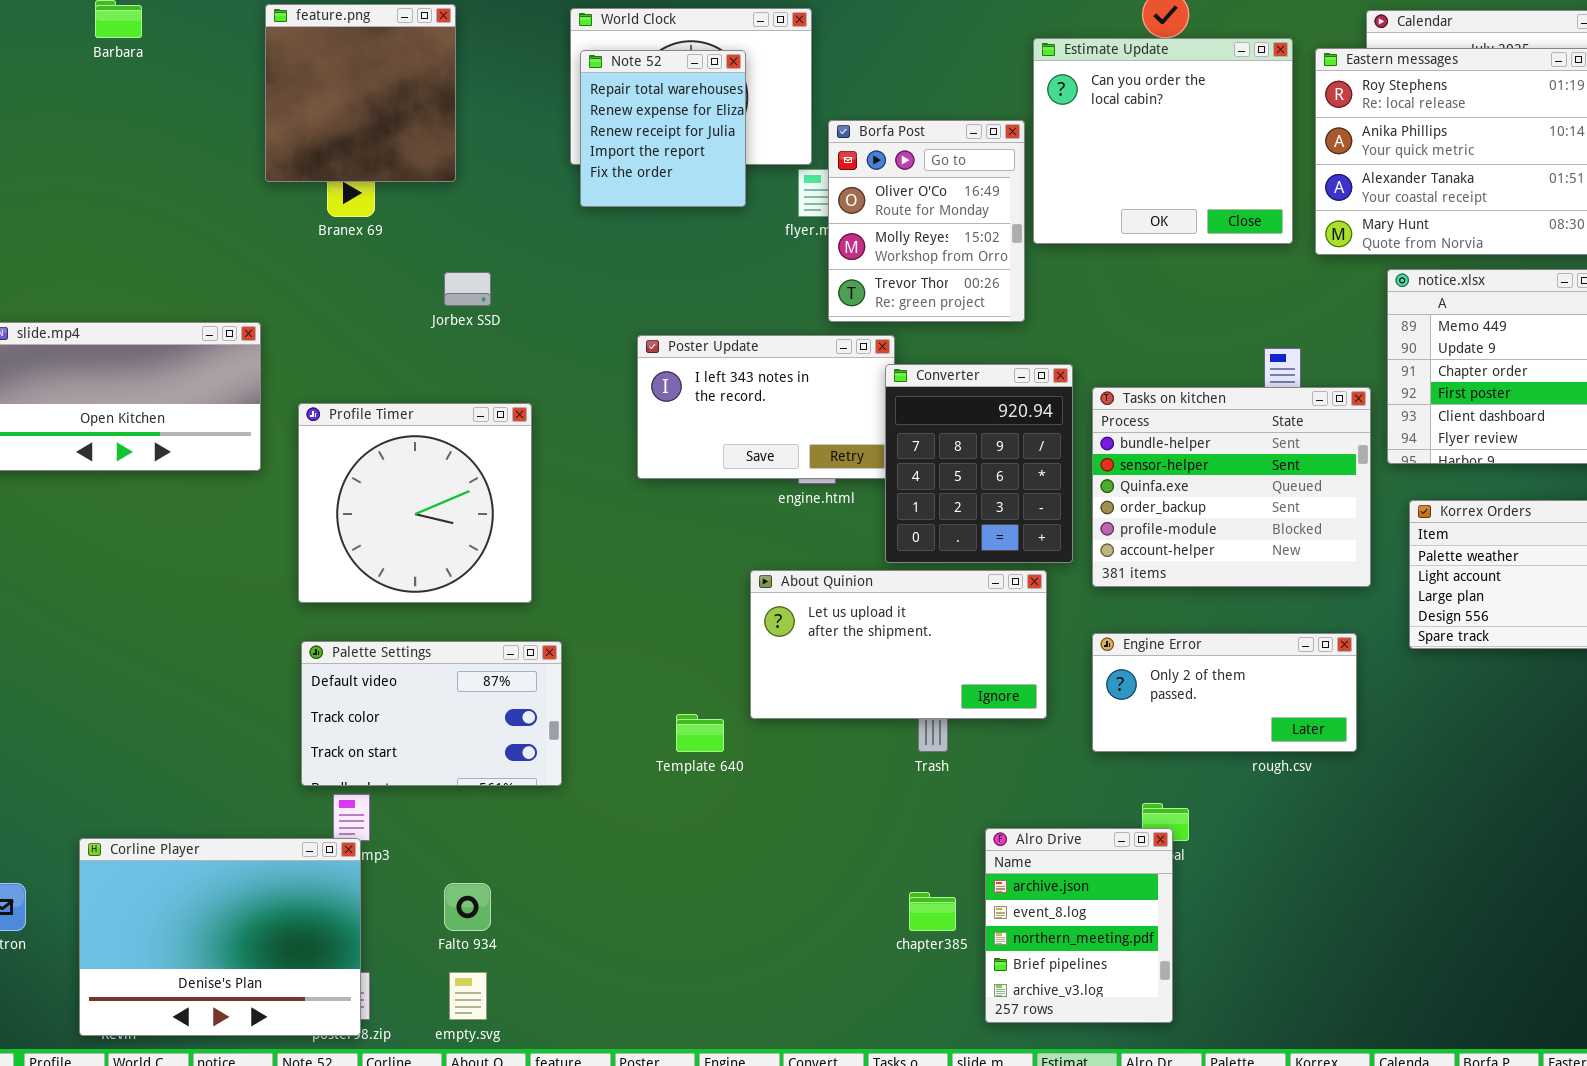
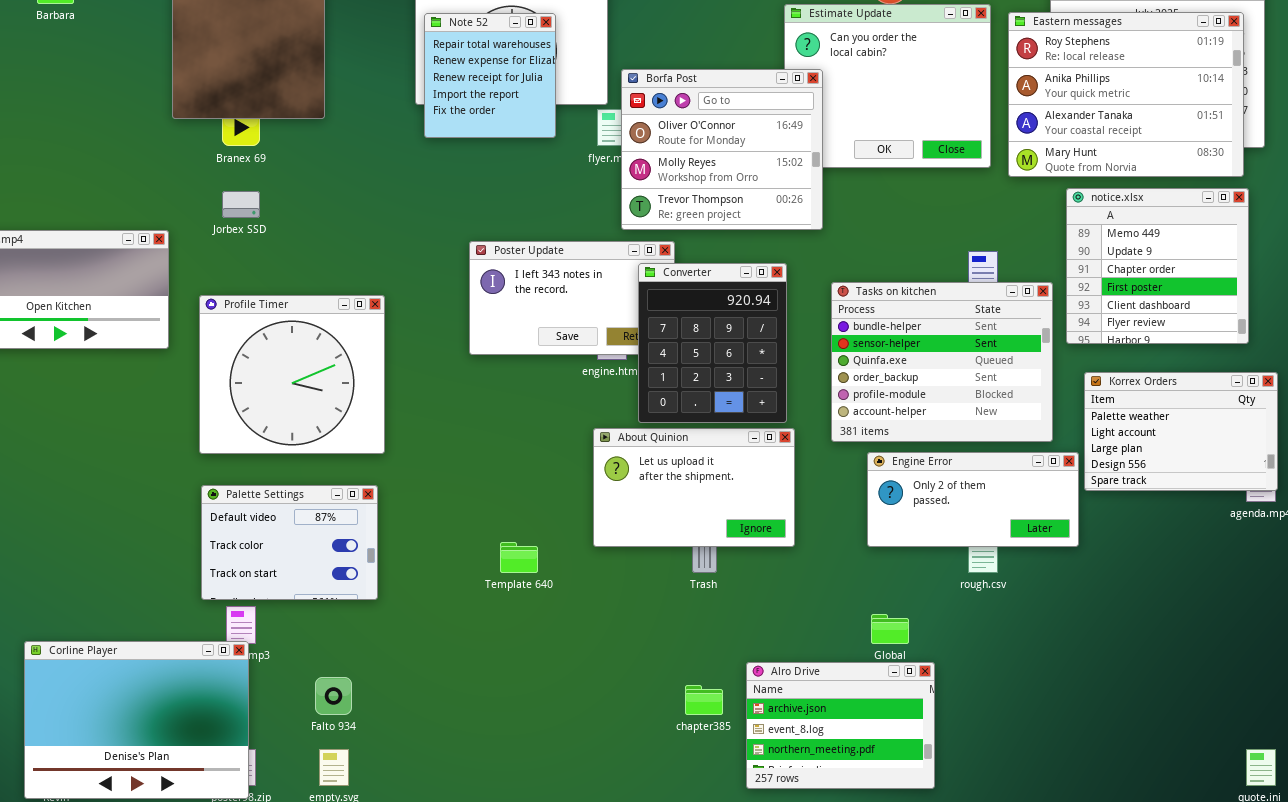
Borfa Post: [828,120,1025,322] -> [621,69,823,230], resized
Jorbex SSD: [444,272,491,306] -> [222,191,260,218], moved
Converter: [885,364,1073,563] -> [638,263,787,423], moved
About Quinion: [750,570,1047,719] -> [593,428,795,547], resized
Engine Error: [1092,633,1357,752] -> [867,452,1079,547], moved
Palette Settings: [301,641,562,786] -> [201,485,378,600], resized
Alro Drive: [985,828,1173,1023] -> [746,662,935,789], resized

